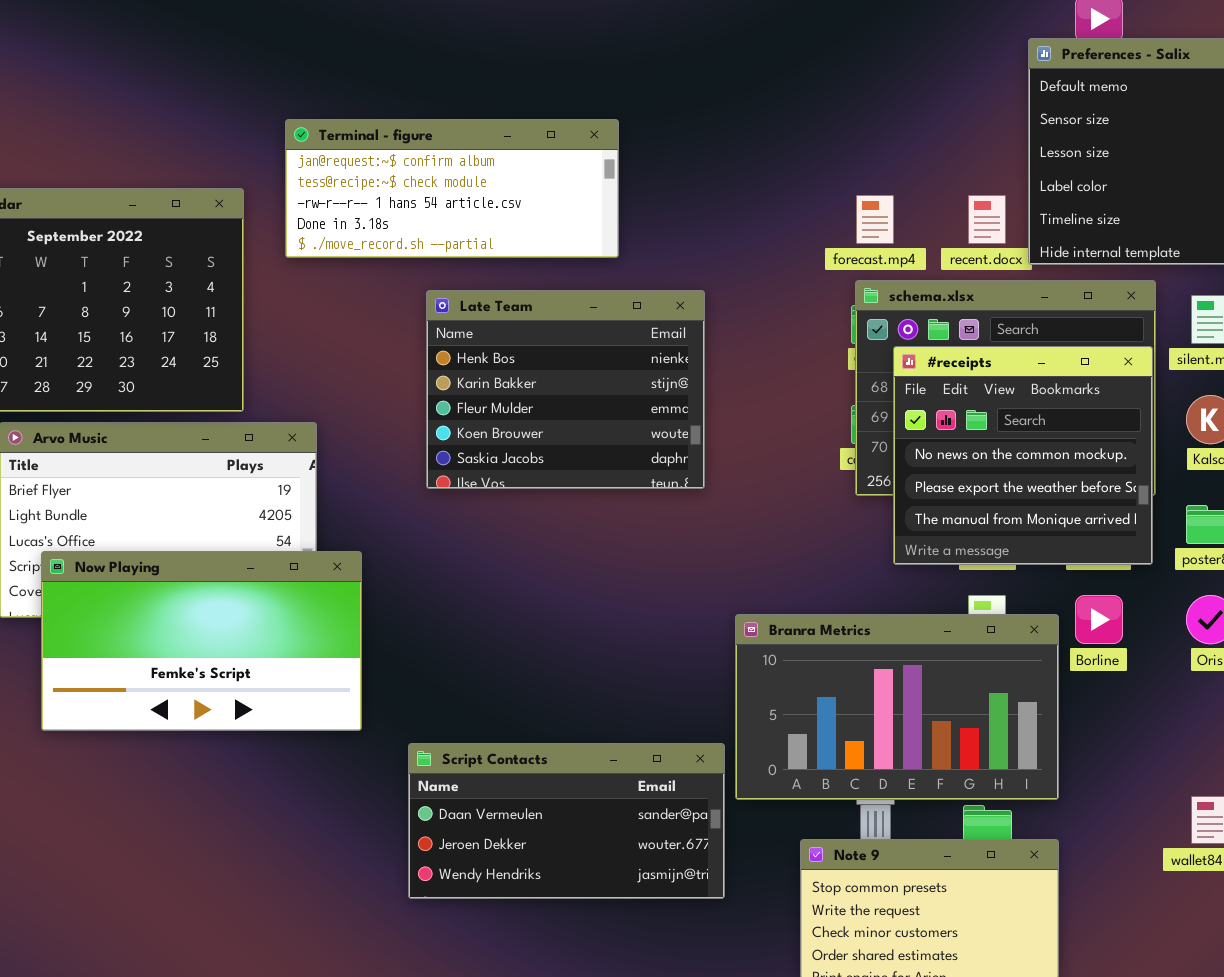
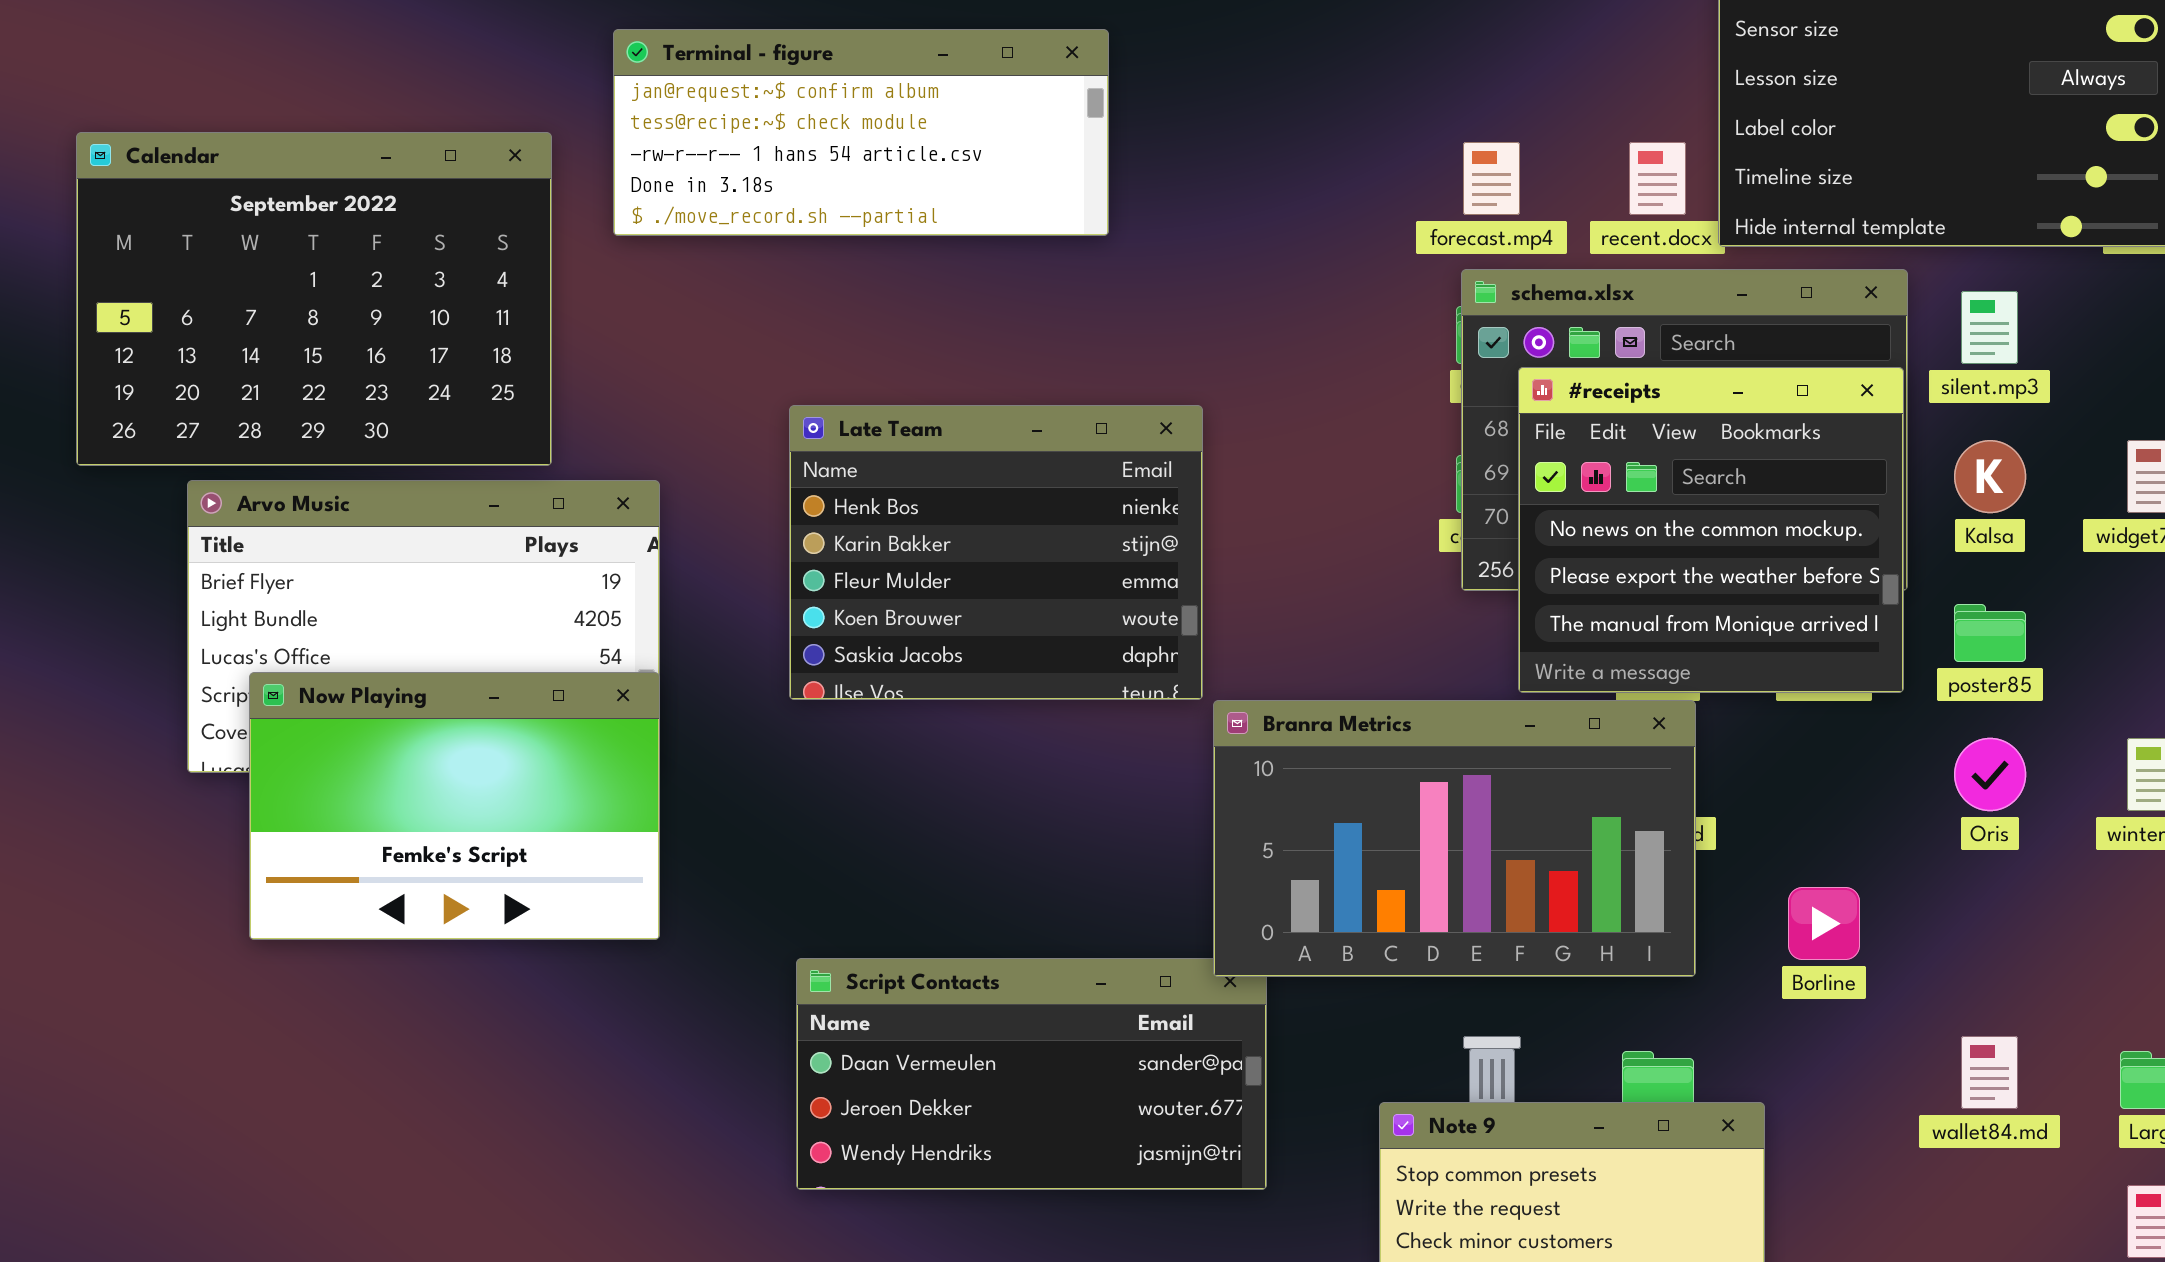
Late Team: [426,290,705,489] -> [789,405,1203,700], moved
Now Playing: [41,551,362,731] -> [249,672,660,940], resized
Borline: [1075,595,1123,644] -> [1788,887,1860,960], moved
Branra Metrics: [735,614,1059,800] -> [1213,700,1696,977], moved

